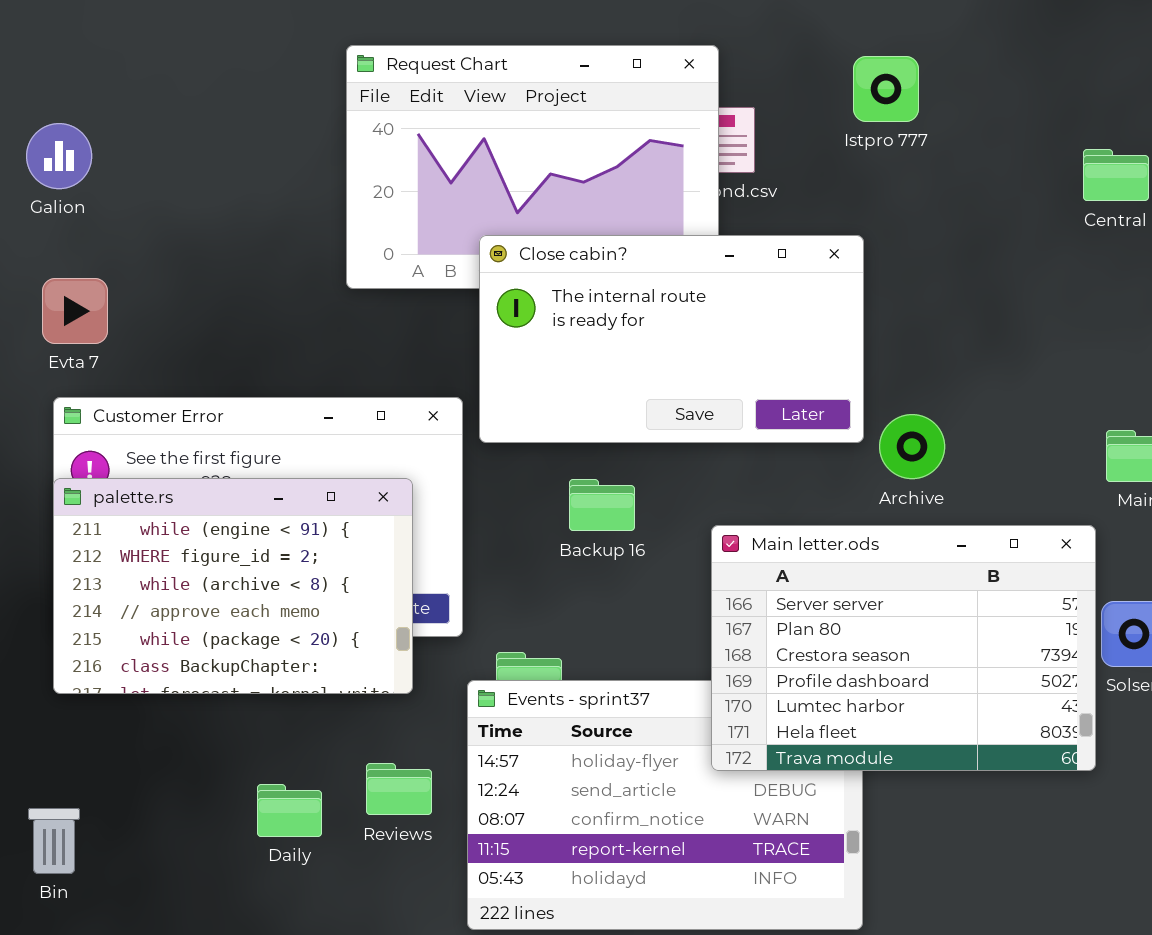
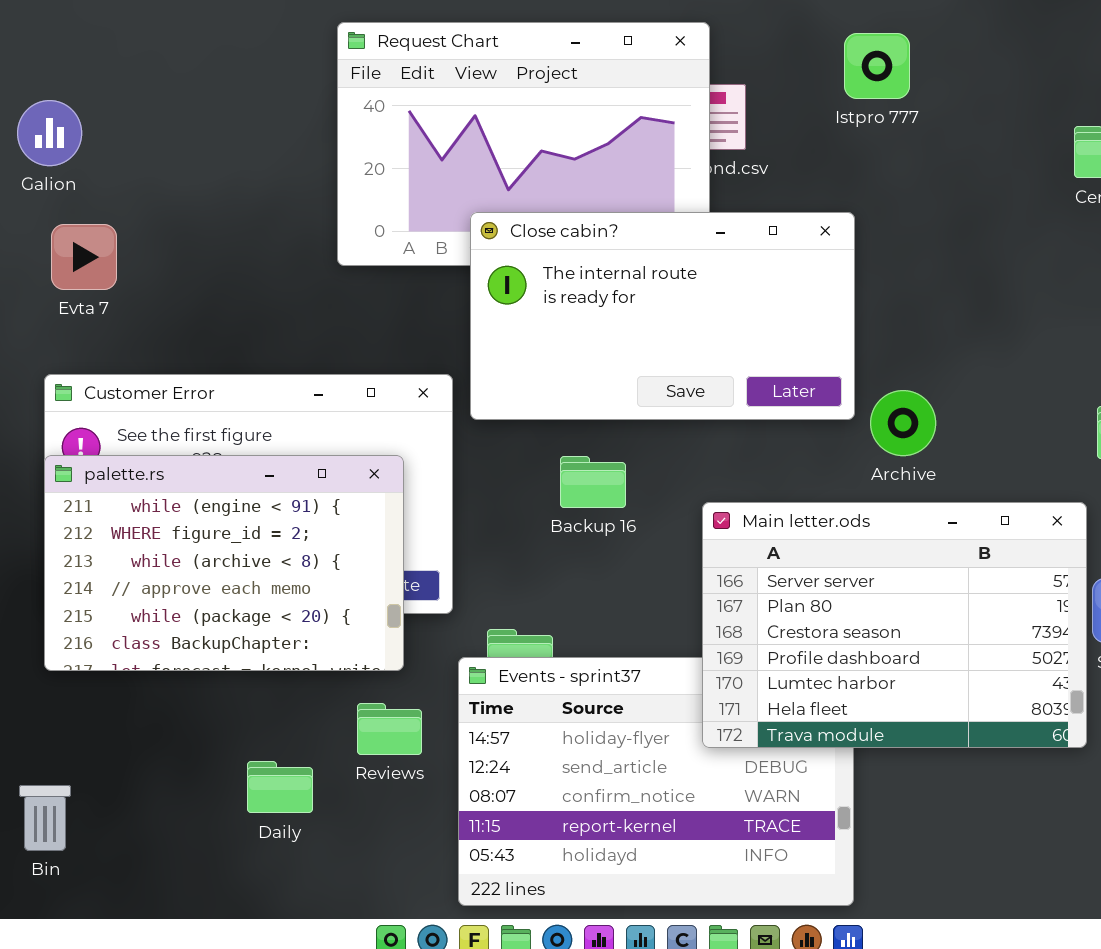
Evta 7: [42,278,108,344] -> [51,224,117,290], moved
Reviews: [366,763,432,815] -> [357,703,422,755], moved

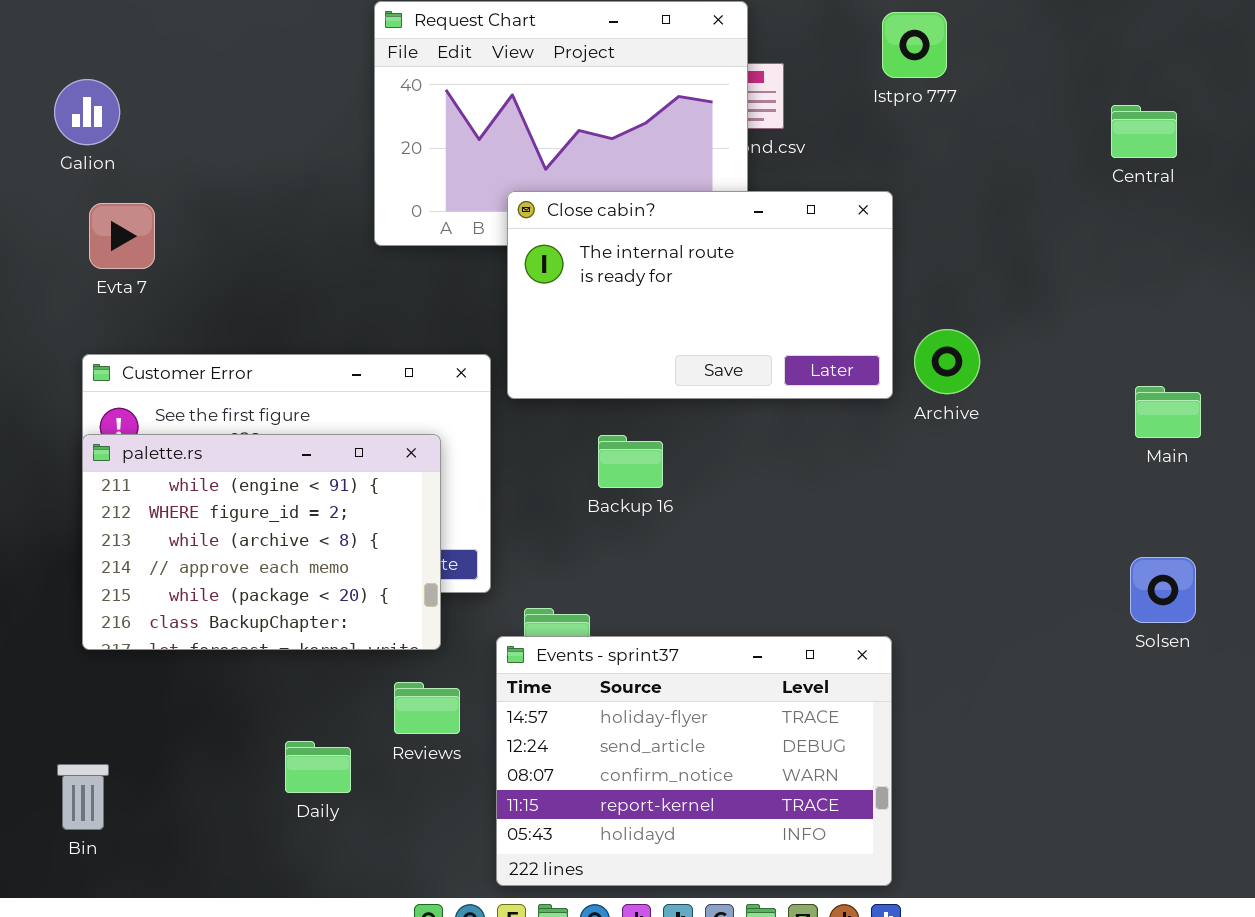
Archive: [870,390,936,456] -> [914,329,980,394], moved
Main letter.ods: [702,502,1087,748] -> none, closed

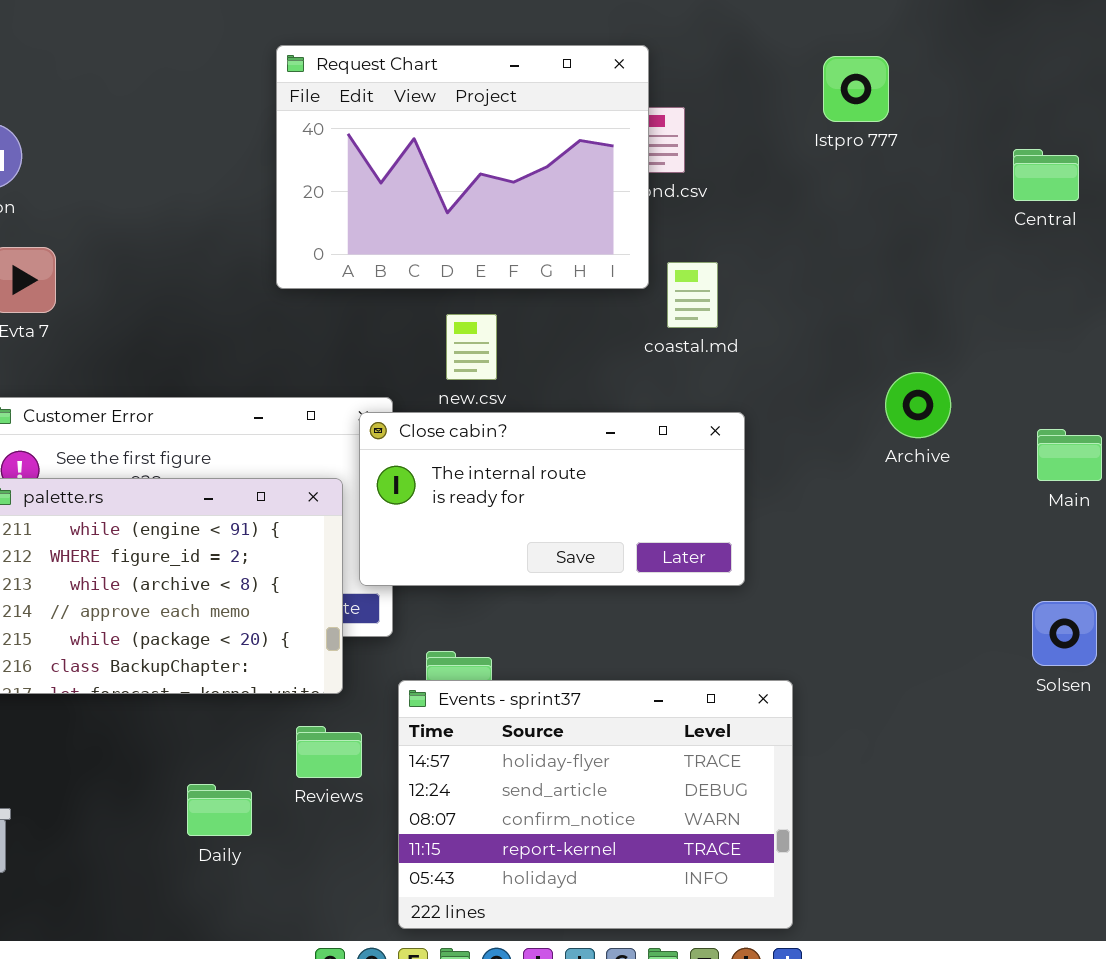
Istpro 777: [882,12,947,78] -> [823,56,889,122], moved
Close cabin?: [507,191,893,399] -> [359,412,745,586], moved, resized
Archive: [914,329,980,394] -> [885,372,951,438], moved

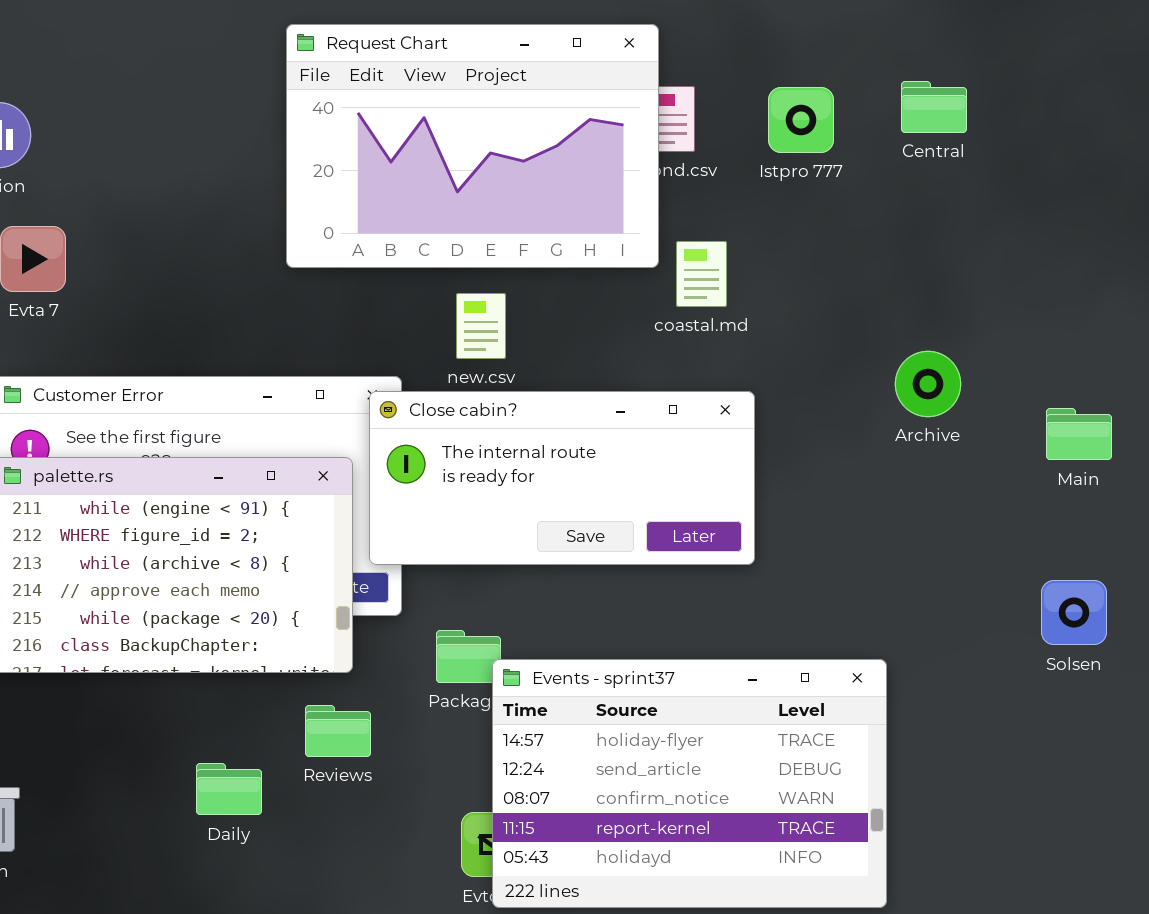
Istpro 777: [823,56,889,122] -> [768,87,834,153], moved
Central: [1013,149,1079,201] -> [901,81,967,133], moved
Events - sprint37: [398,680,793,929] -> [492,659,887,908], moved

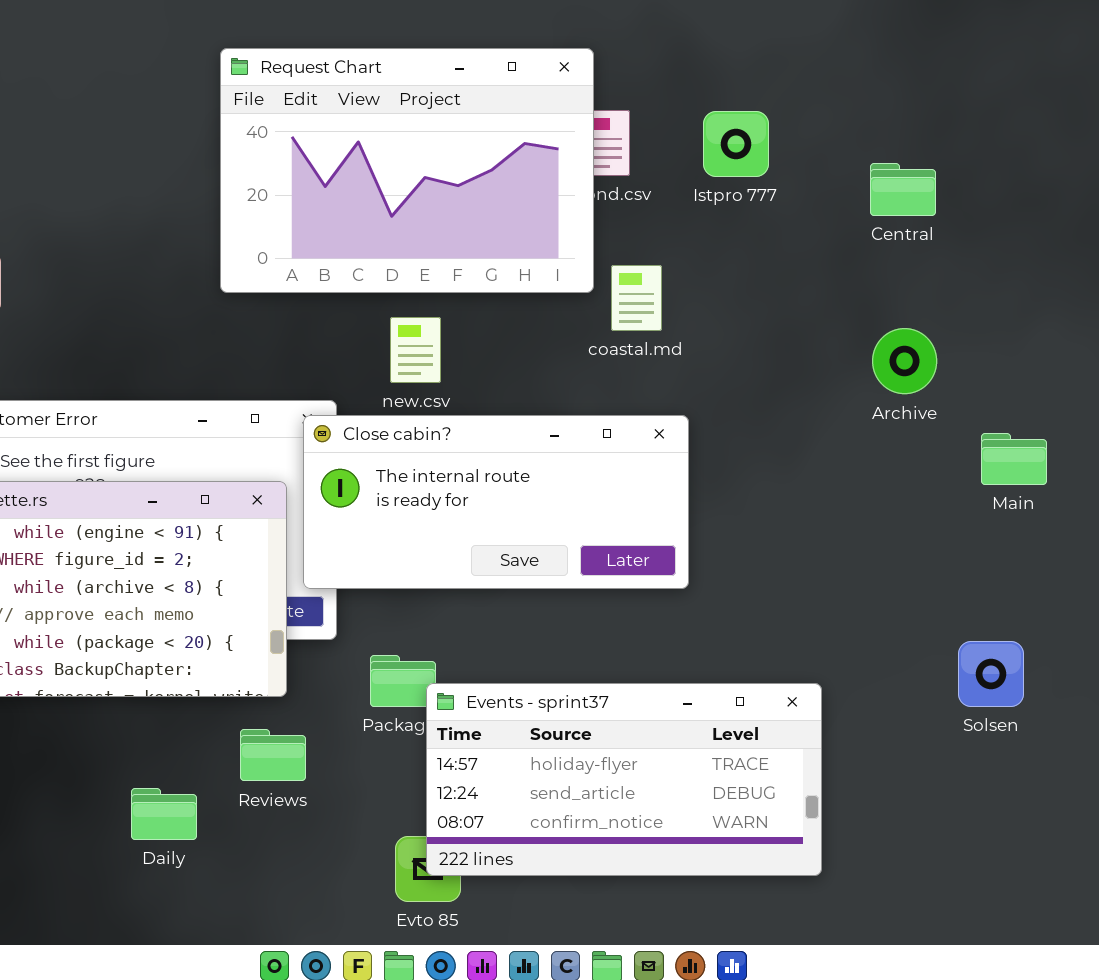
Central: [901,81,967,133] -> [870,163,936,216], moved
Archive: [895,351,961,417] -> [872,328,937,394], moved
Solsen: [1041,580,1107,645] -> [958,641,1024,707], moved
Events - sprint37: [492,659,887,908] -> [426,683,822,876], resized

